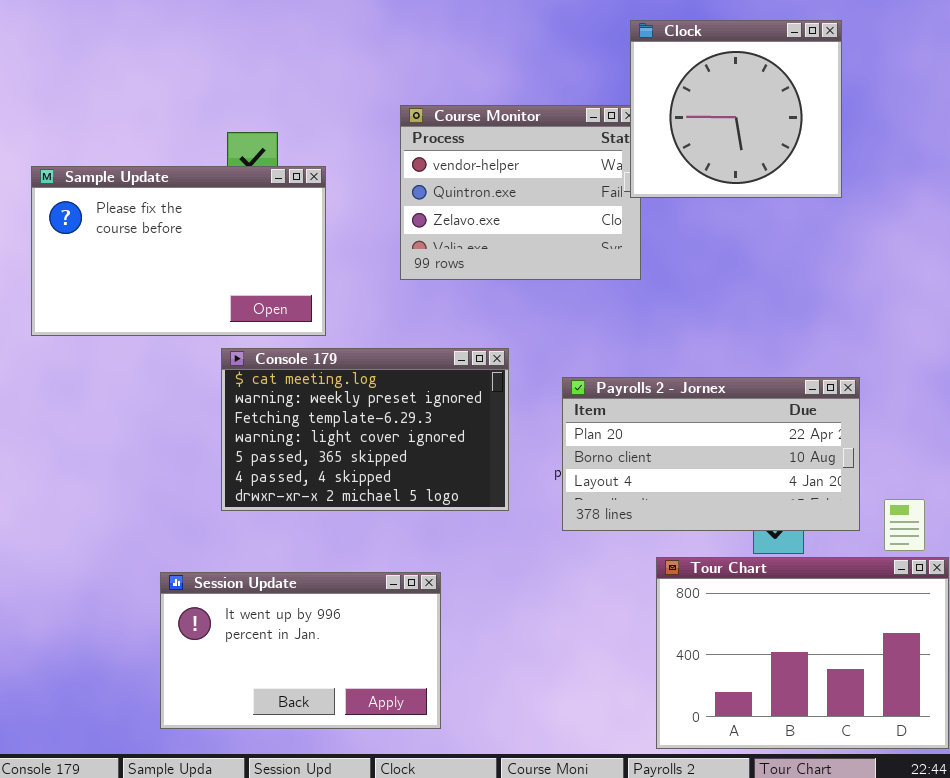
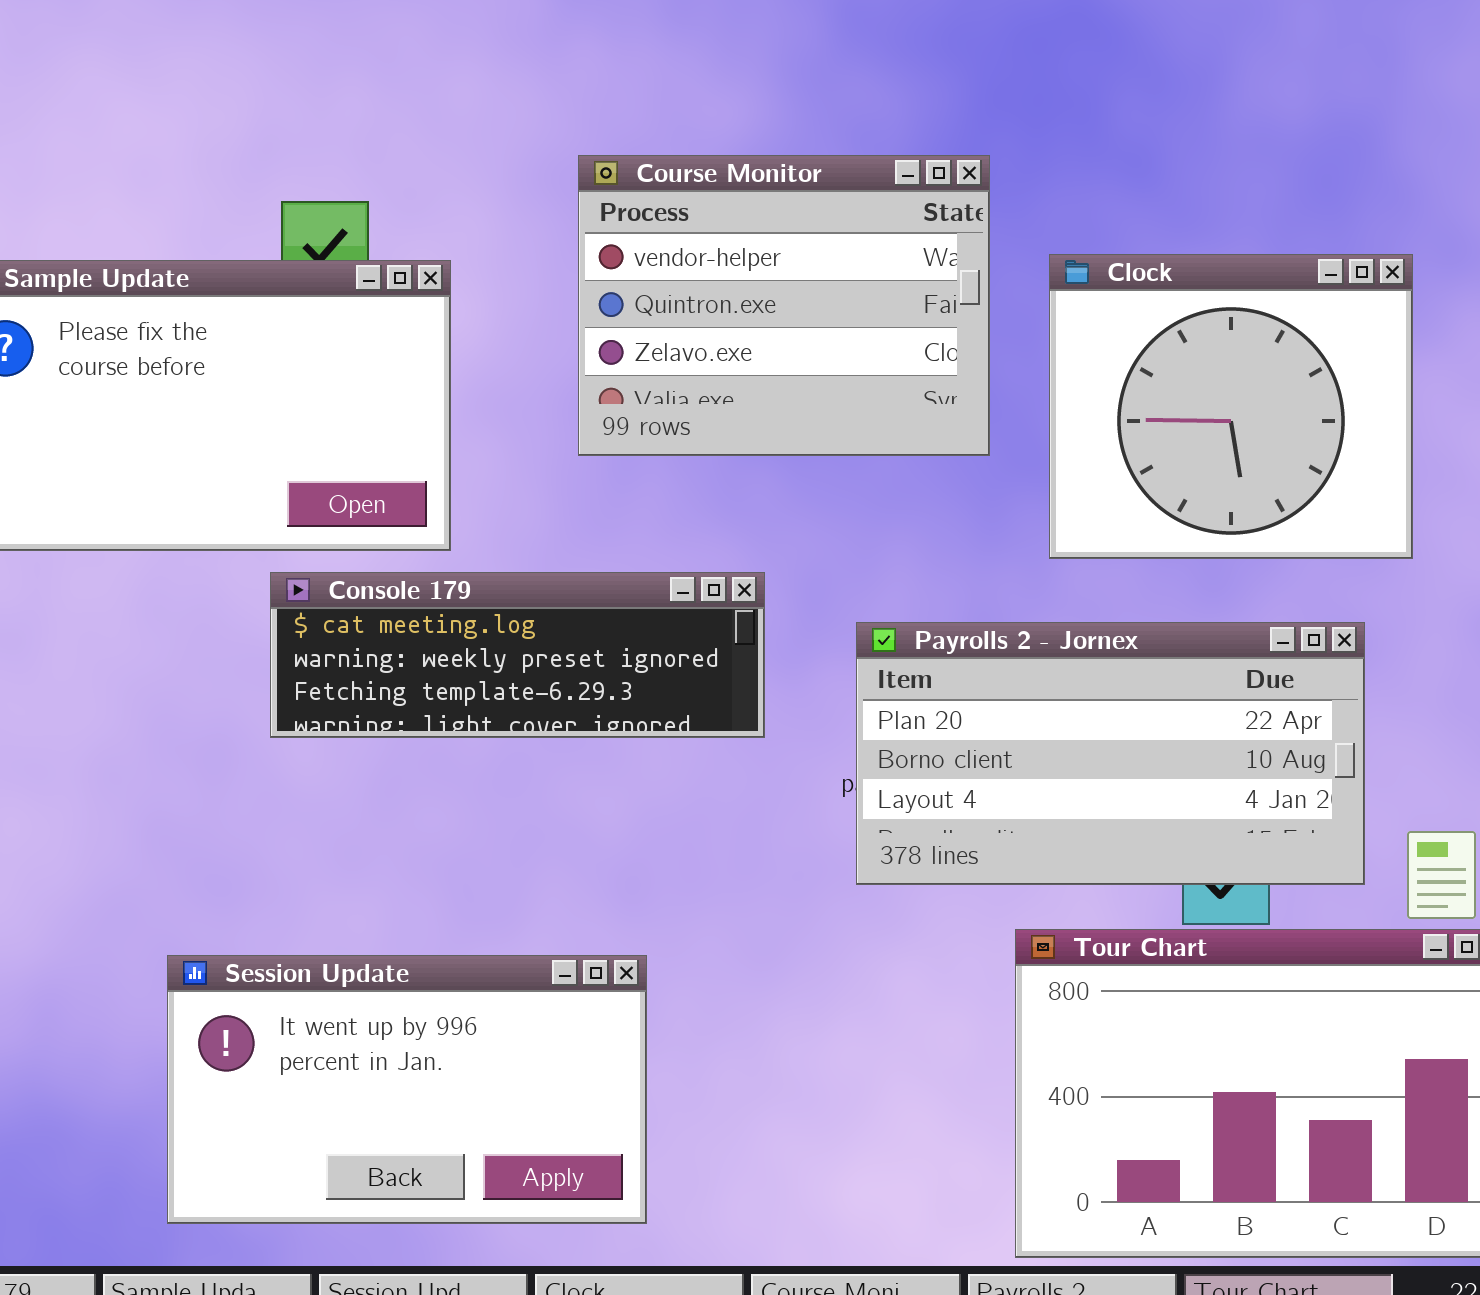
Clock: [630,20,842,198] -> [1049,254,1413,559], moved
Console 179: [221,348,509,511] -> [270,572,765,738], resized

